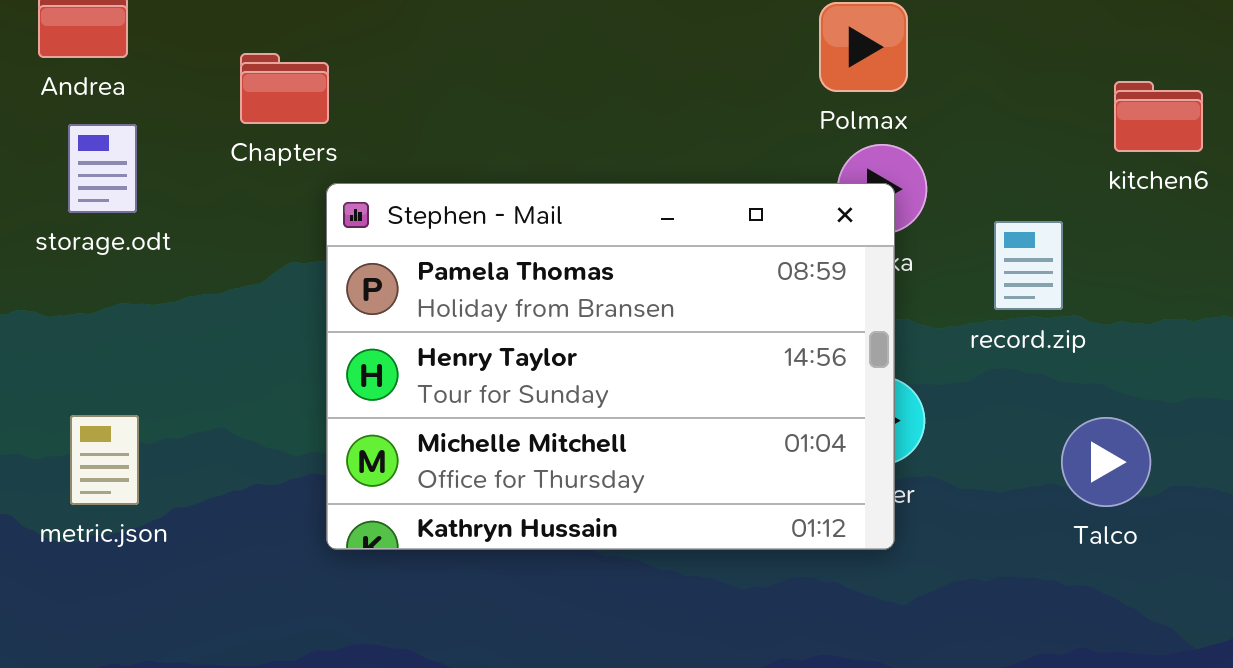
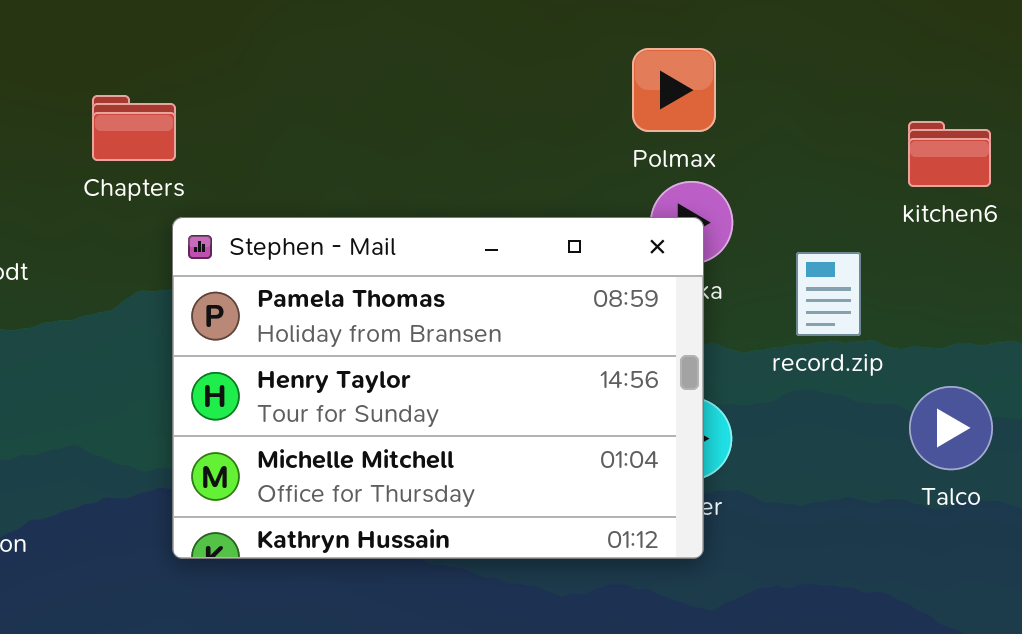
Talco: [1061,417,1151,507] -> [909,386,993,470], moved

